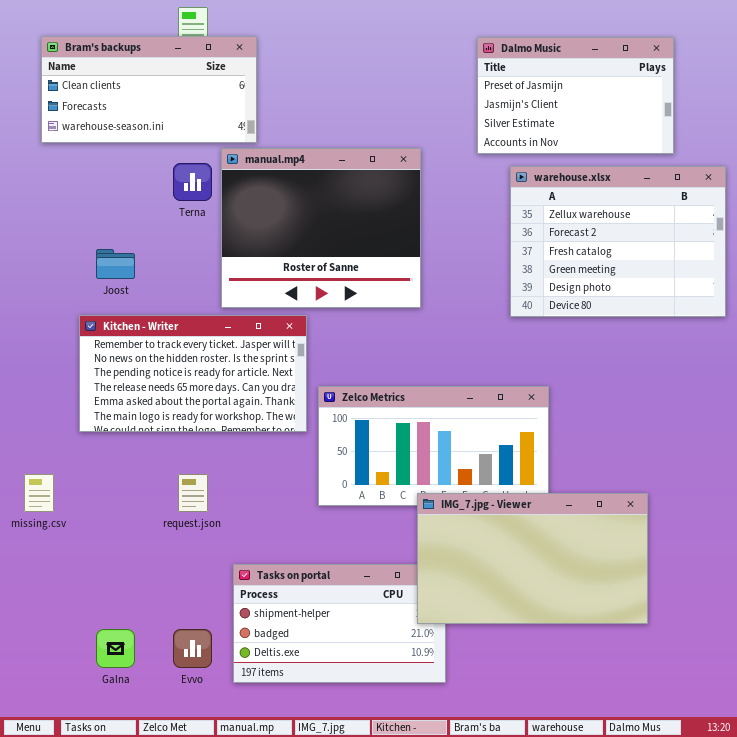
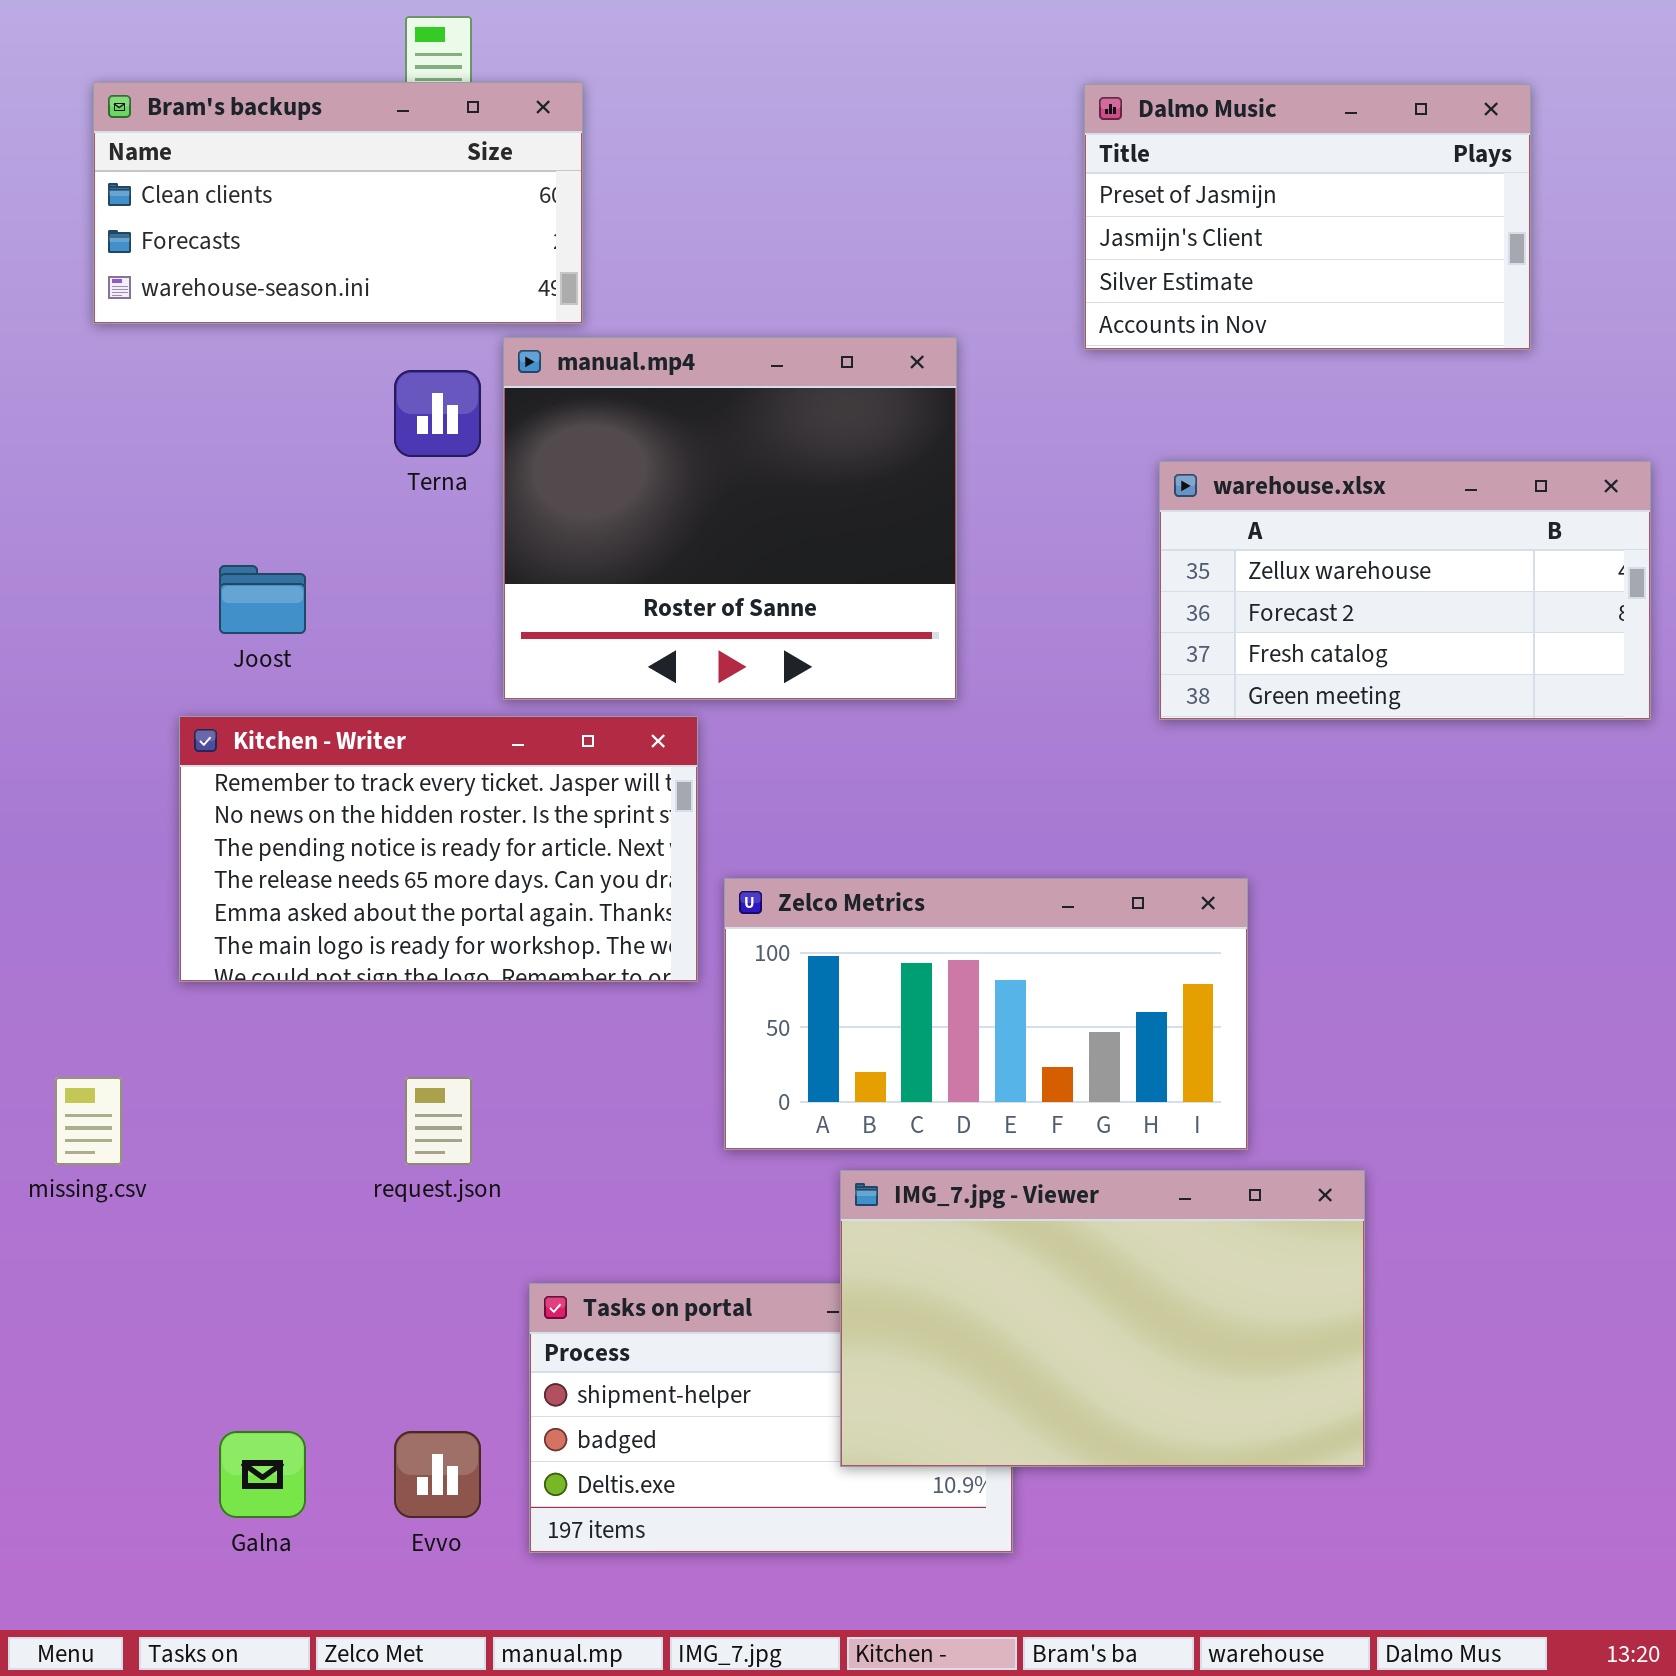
warehouse.xlsx: [510,166,726,317] -> [1159,461,1651,720], resized
IMG_7.jpg - Viewer: [417,493,648,624] -> [840,1170,1365,1467], moved

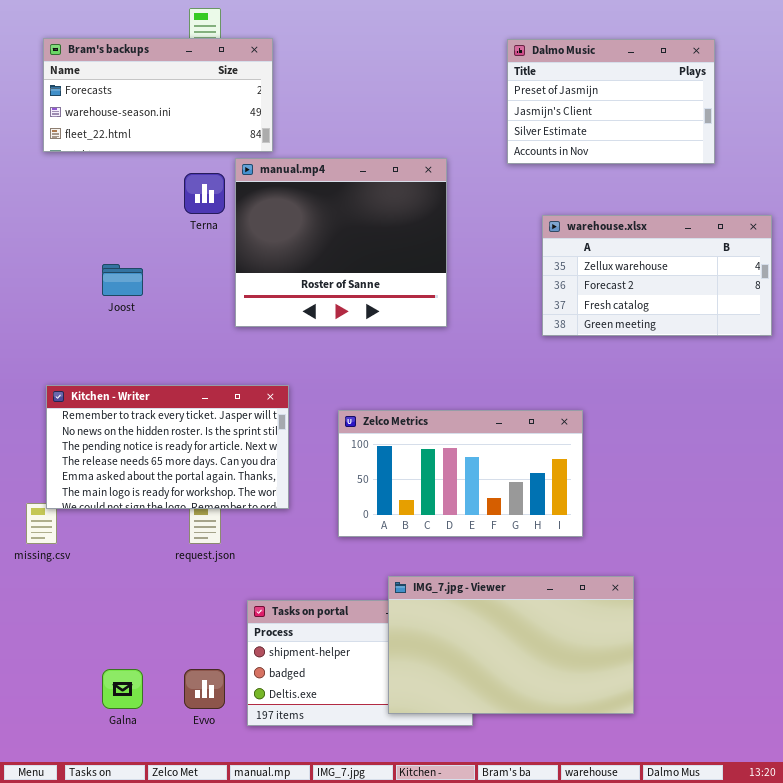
Bram's backups: [93,82,583,324] -> [43,38,273,152], scrolled down 1 row
Kitchen - Writer: [179,716,698,982] -> [46,385,289,509], moved
IMG_7.jpg - Viewer: [840,1170,1365,1467] -> [388,576,634,714], moved

